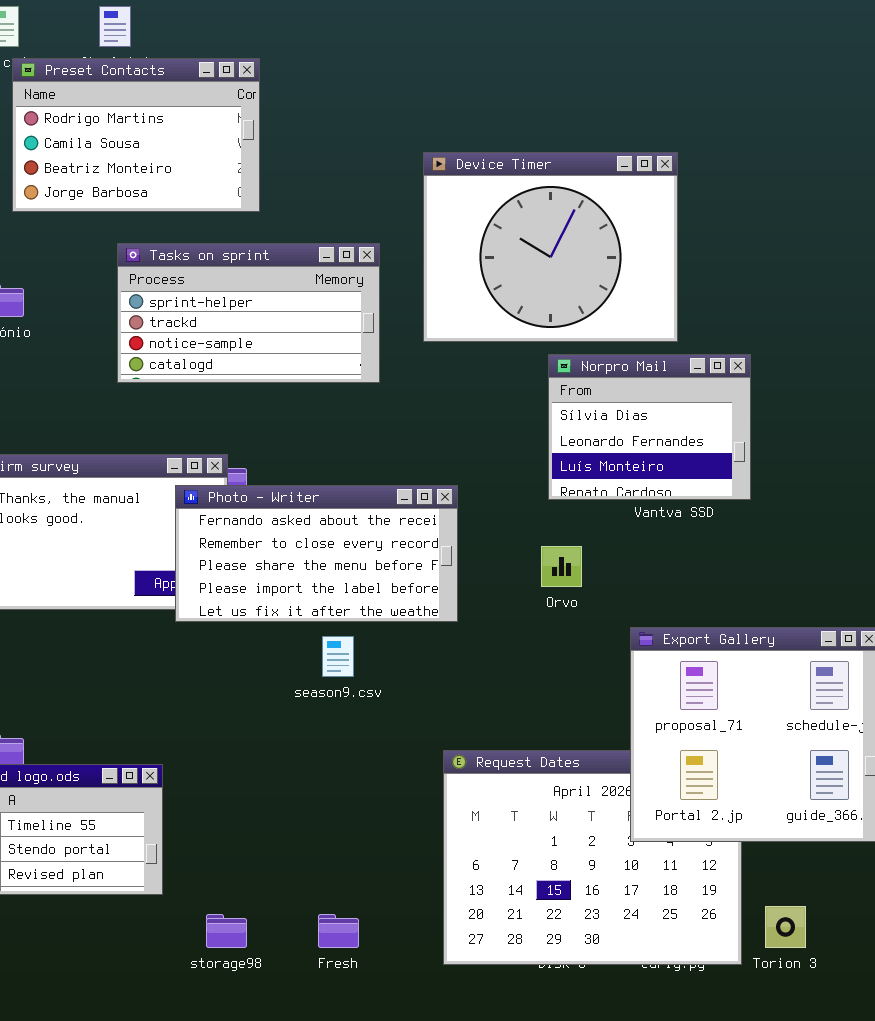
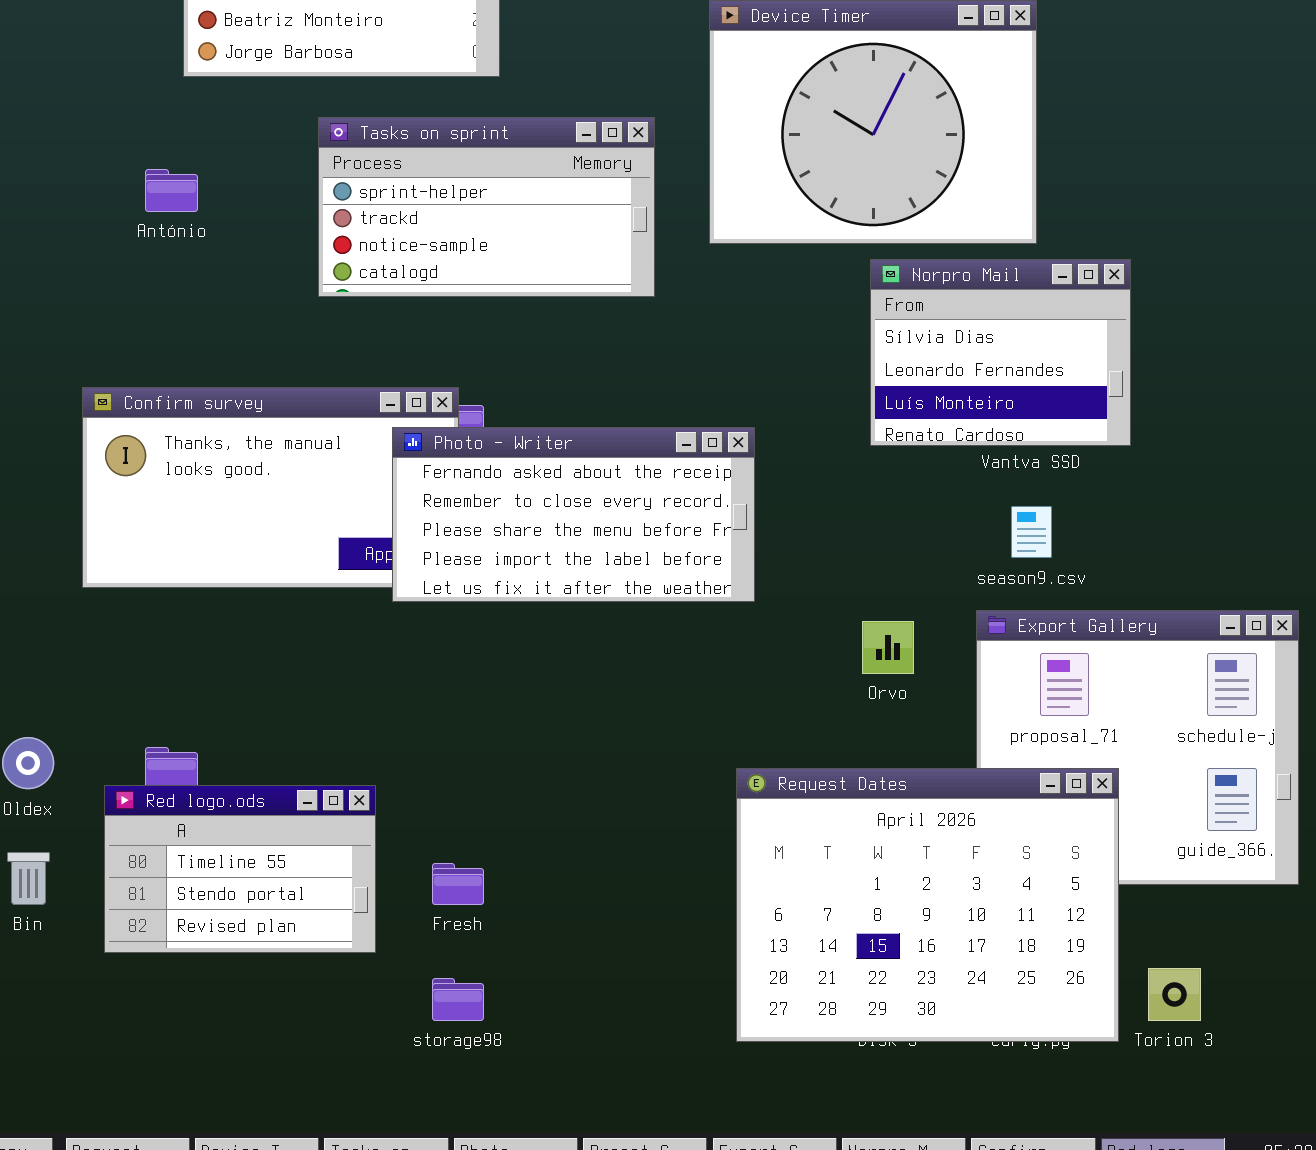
Orvo: [541,546,582,587] -> [862,621,914,674], moved
season9.csv: [322,636,354,677] -> [1011,506,1052,558], moved
Request Dates: [443,750,742,965] -> [736,768,1119,1042], raised
Fresh: [318,914,359,948] -> [432,863,484,905], moved

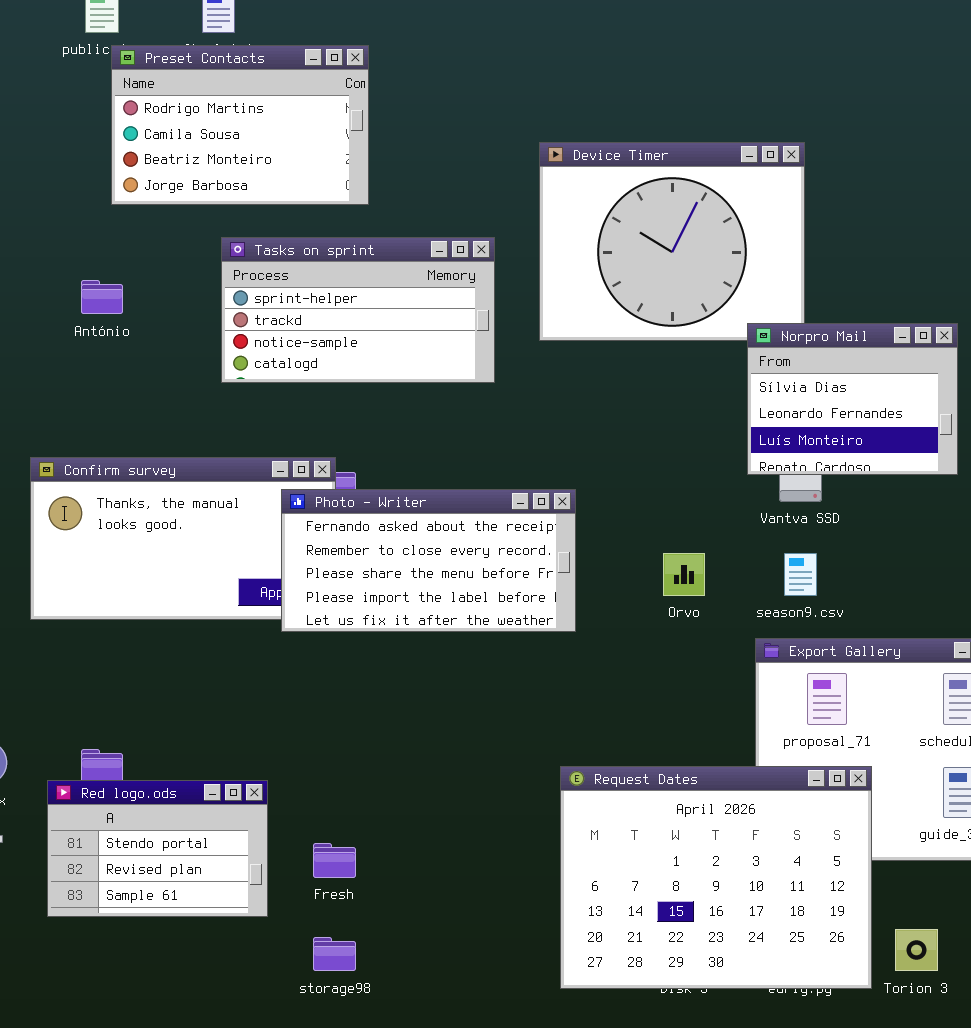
Norpro Mail: [870,259,1131,446] -> [747,323,958,475], moved
Orvo: [862,621,914,674] -> [663,553,705,596], moved
Red logo.ods: [104,785,376,953] -> [47,780,268,917], scrolled down 1 row

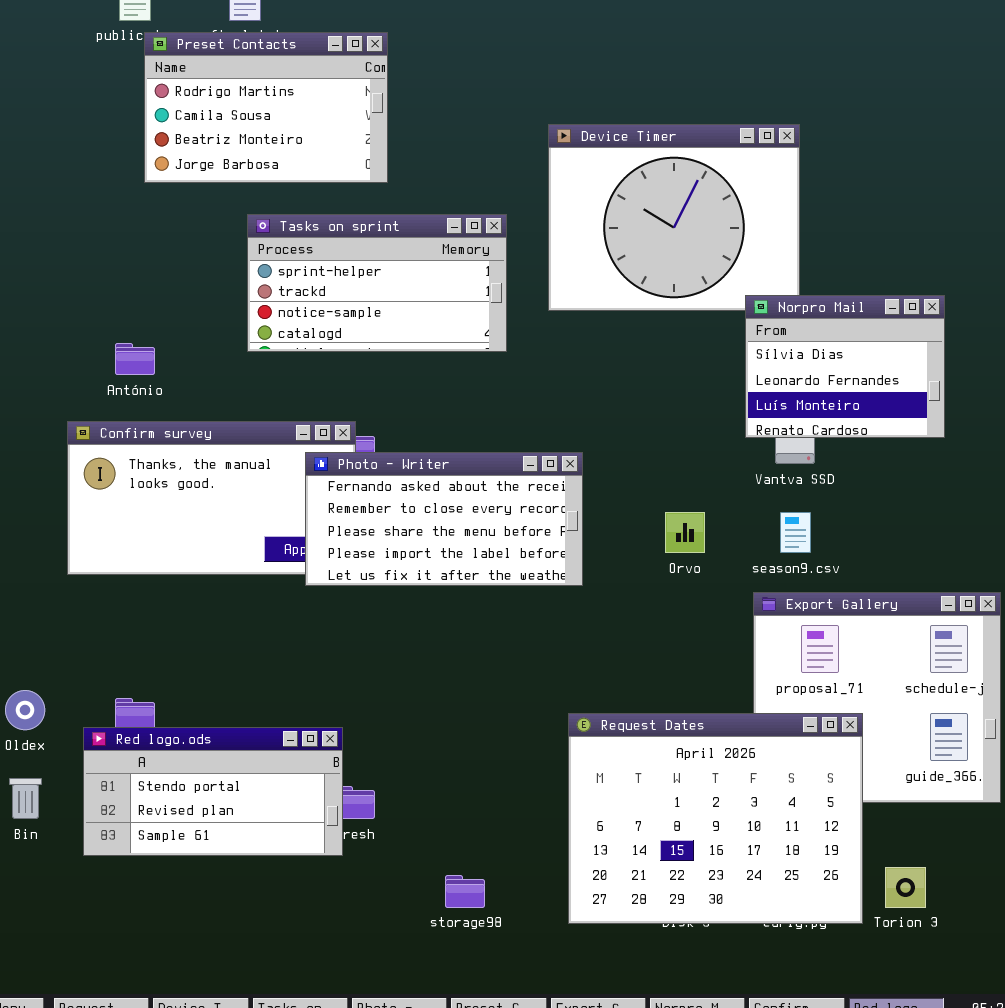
António: [81,280,123,314] -> [115,343,155,375], moved
Red logo.ods: [47,780,268,917] -> [83,727,343,856], resized
storage98: [313,937,356,971] -> [445,875,485,908], moved

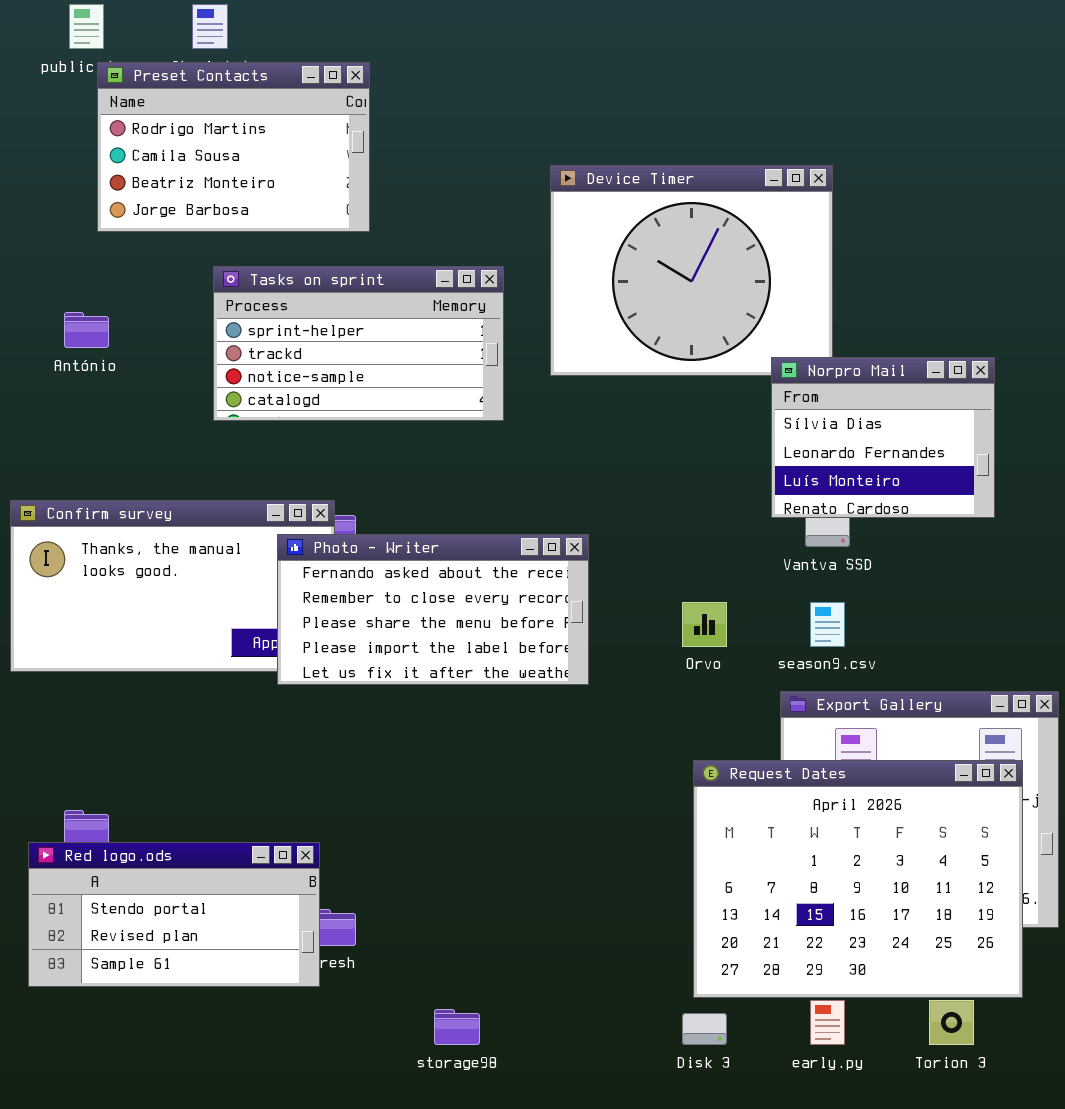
António: [115,343,155,375] -> [64,312,109,348], moved
Request Dates: [568,713,863,924] -> [693,760,1023,998], moved

